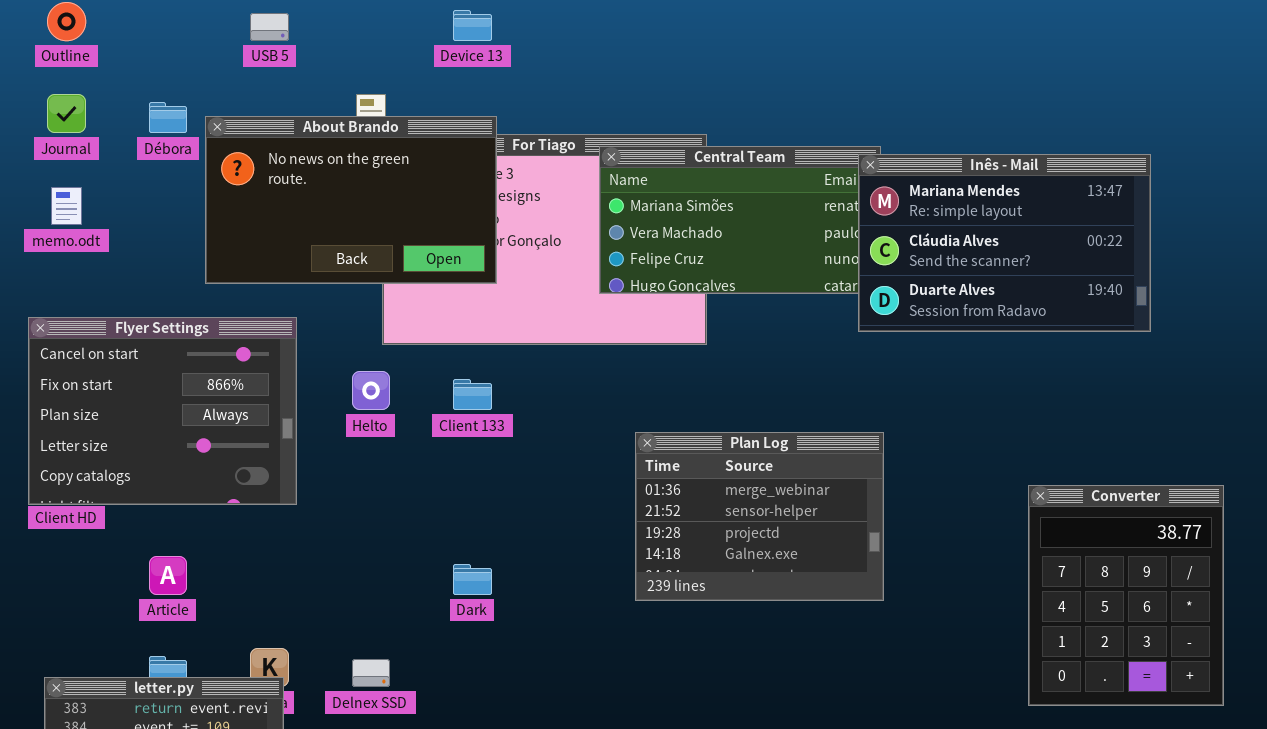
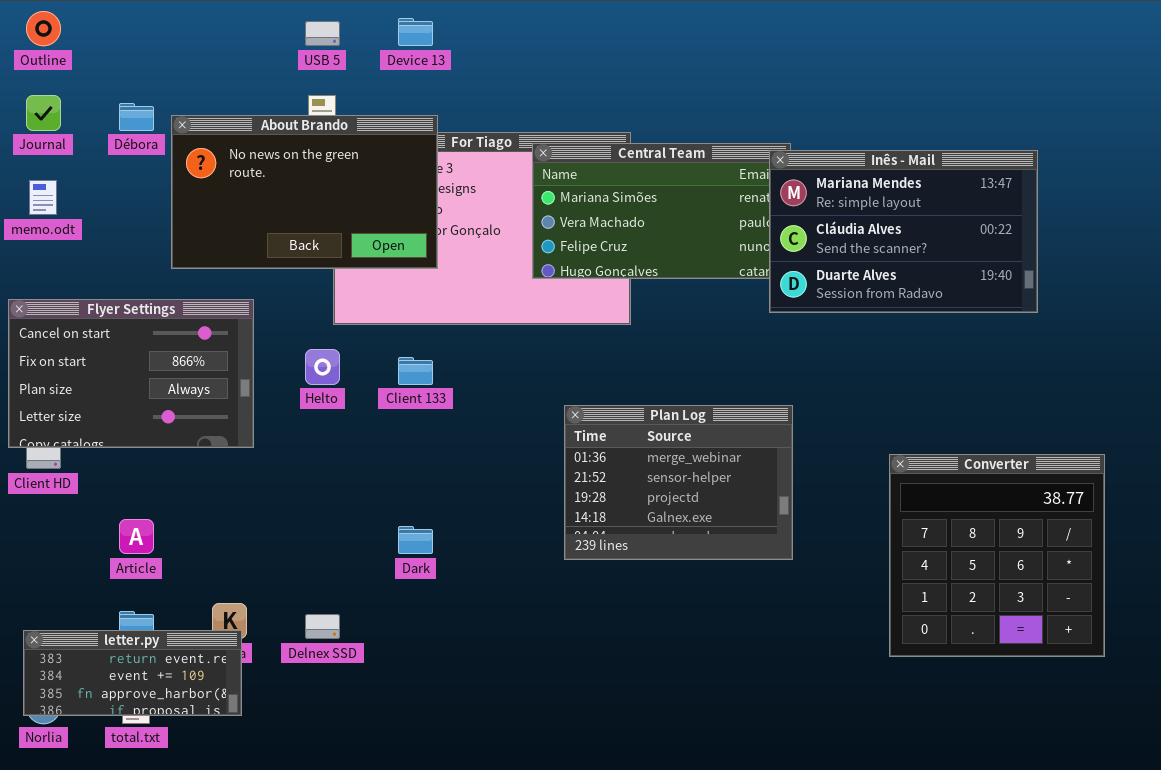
USB 5: [250,13,289,41] -> [305,21,340,46], moved
Flyer Settings: [28,317,297,505] -> [8,299,254,448], resized
Converter: [1028,485,1224,706] -> [889,454,1105,657], resized

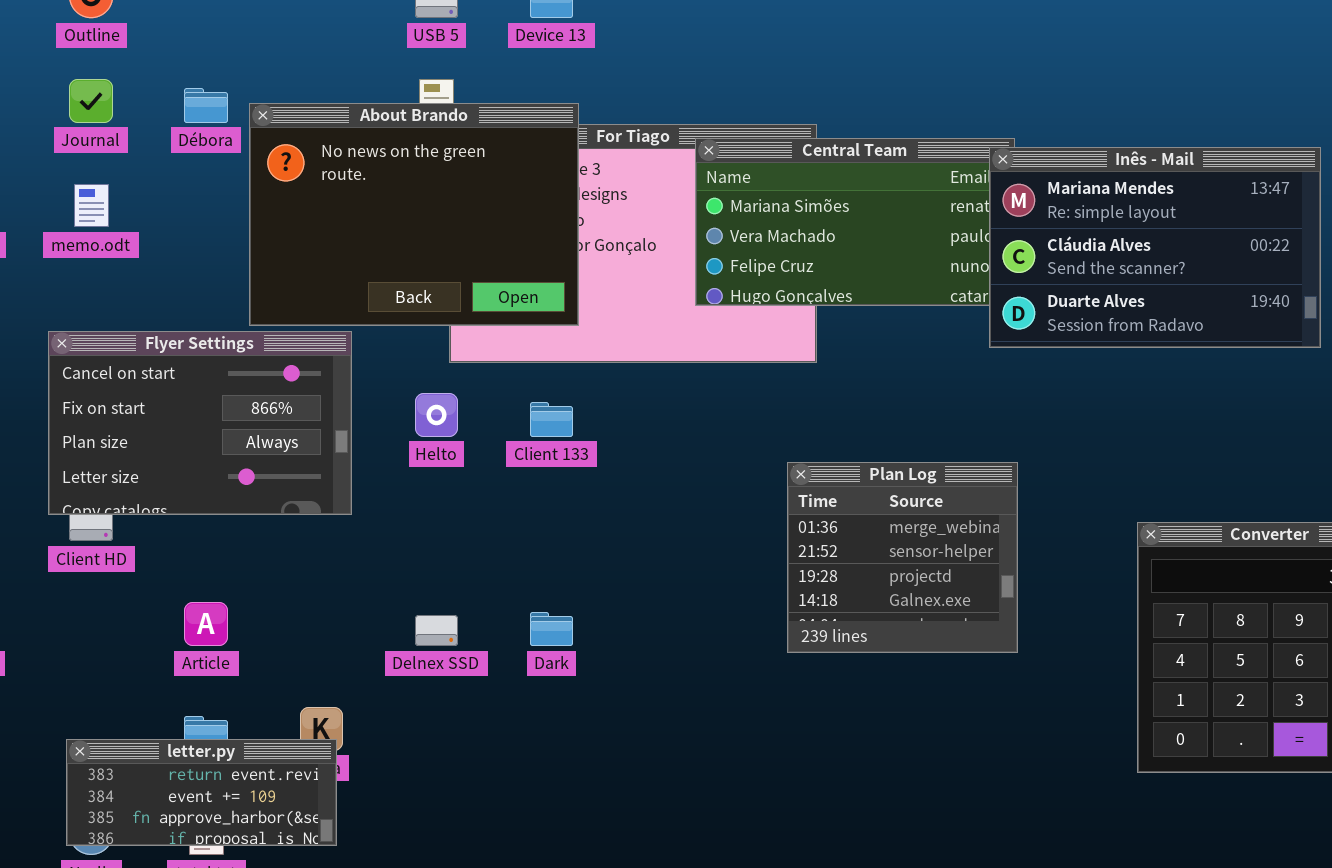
About Brando: [171,115,438,269] -> [249,103,579,326], resized
Plan Log: [564,405,793,560] -> [787,462,1018,653], resized
Delnex SSD: [305,614,340,639] -> [415,615,458,646], moved

